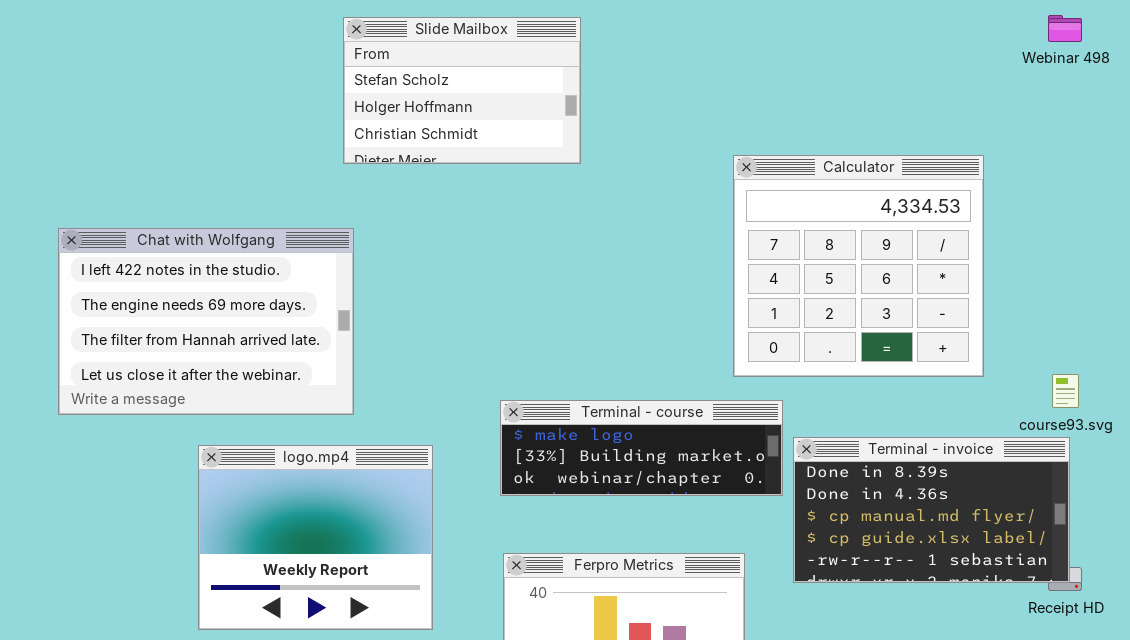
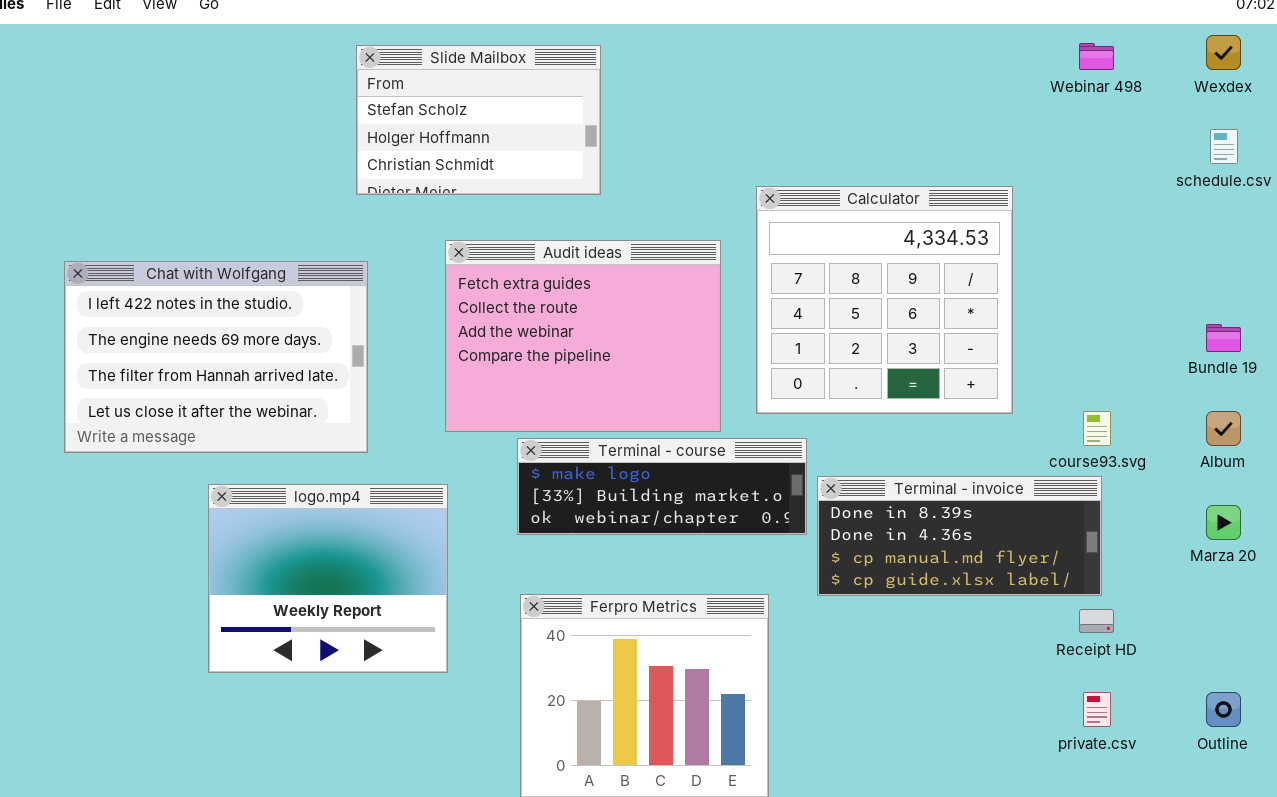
Audit ideas: none -> [445,240,721,432], opened
Terminal - invoice: [793,437,1070,583] -> [817,476,1102,596], resized

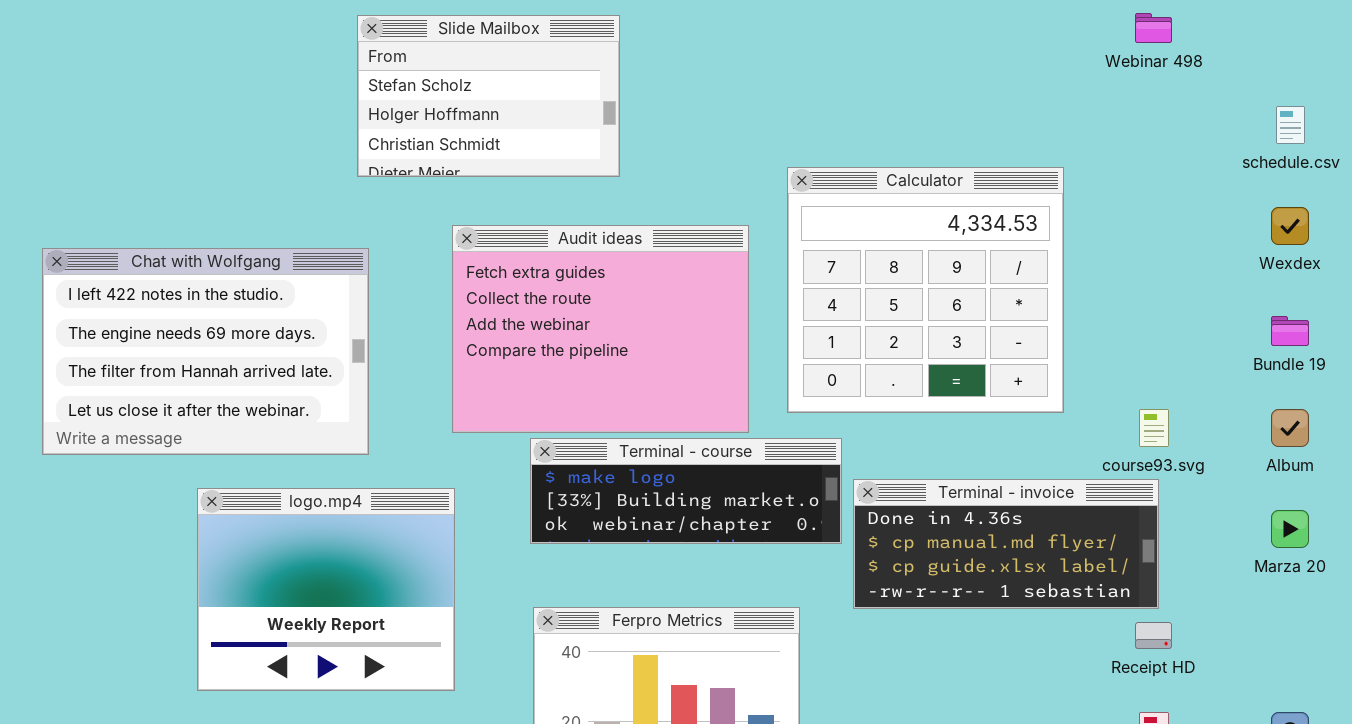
Wexdex: [1206,35,1241,70] -> [1271,207,1309,245], moved
Terminal - invoice: [817,476,1102,596] -> [853,479,1159,609], scrolled down 1 row

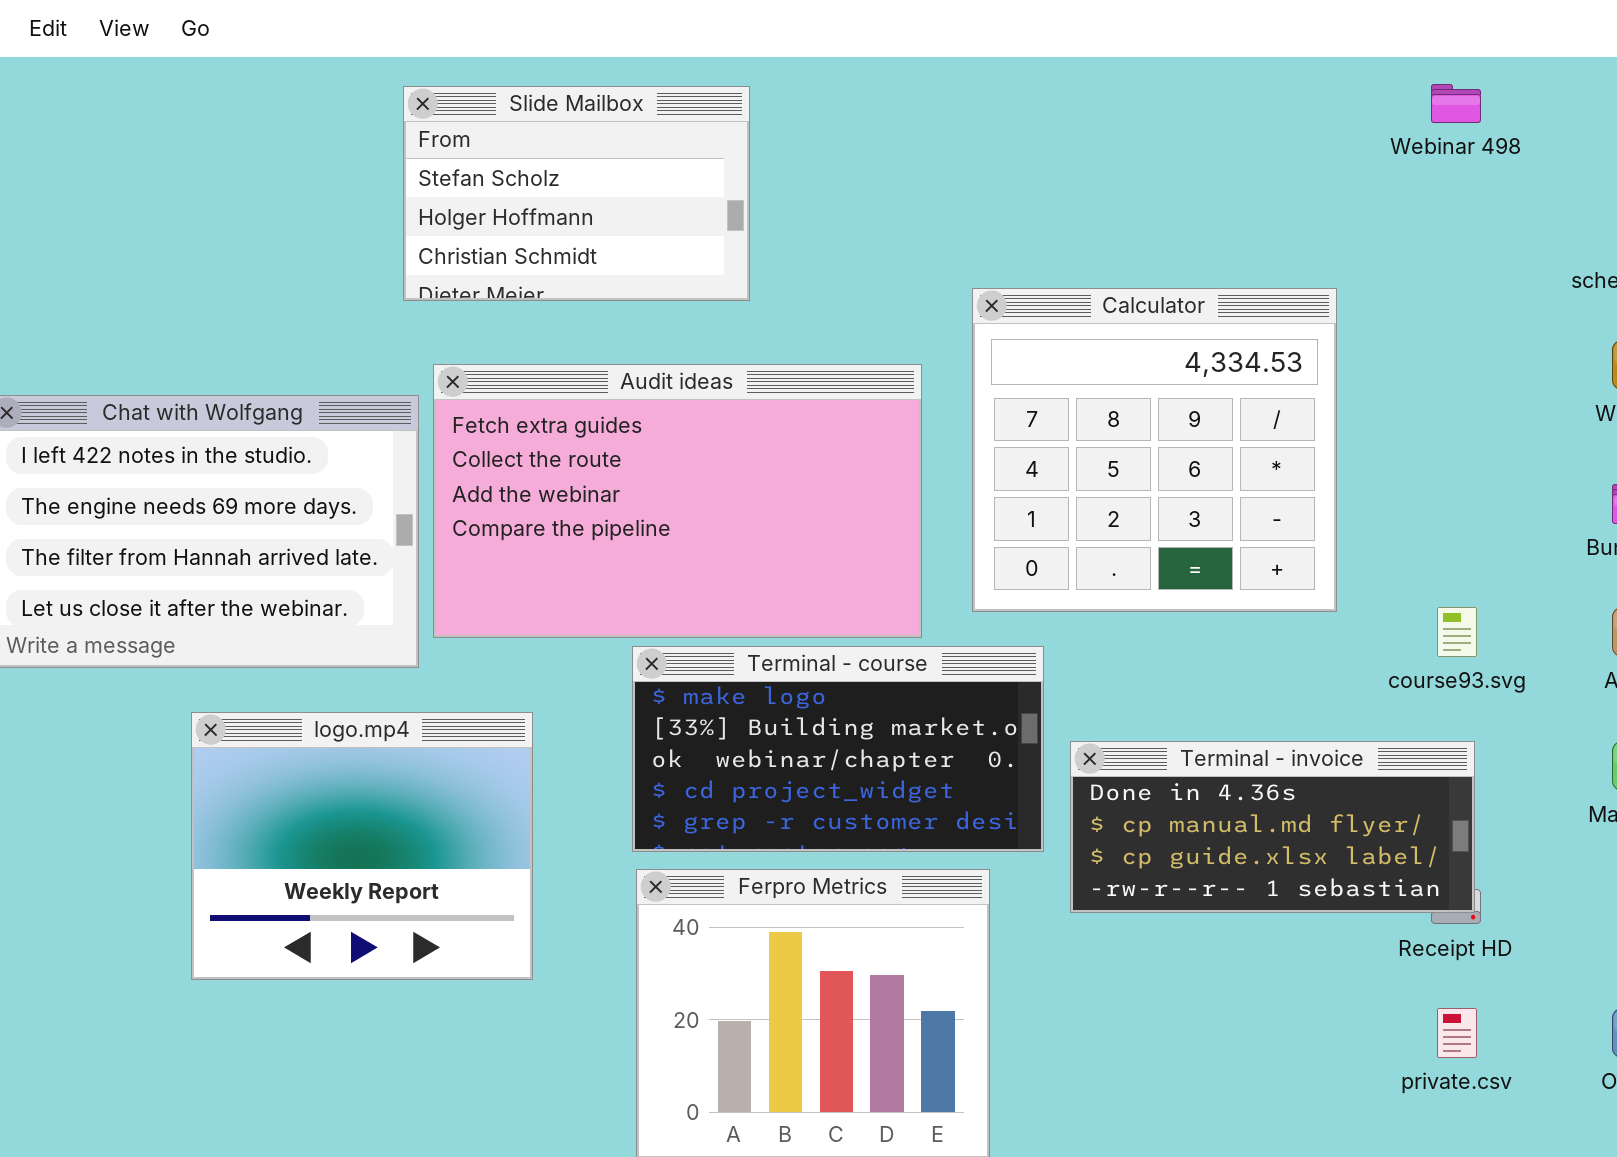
Audit ideas: [452,225,749,433] -> [433,364,922,638], resized
Terminal - course: [530,438,842,544] -> [632,646,1044,852], resized
Terminal - invoice: [853,479,1159,609] -> [1070,741,1475,913], moved

